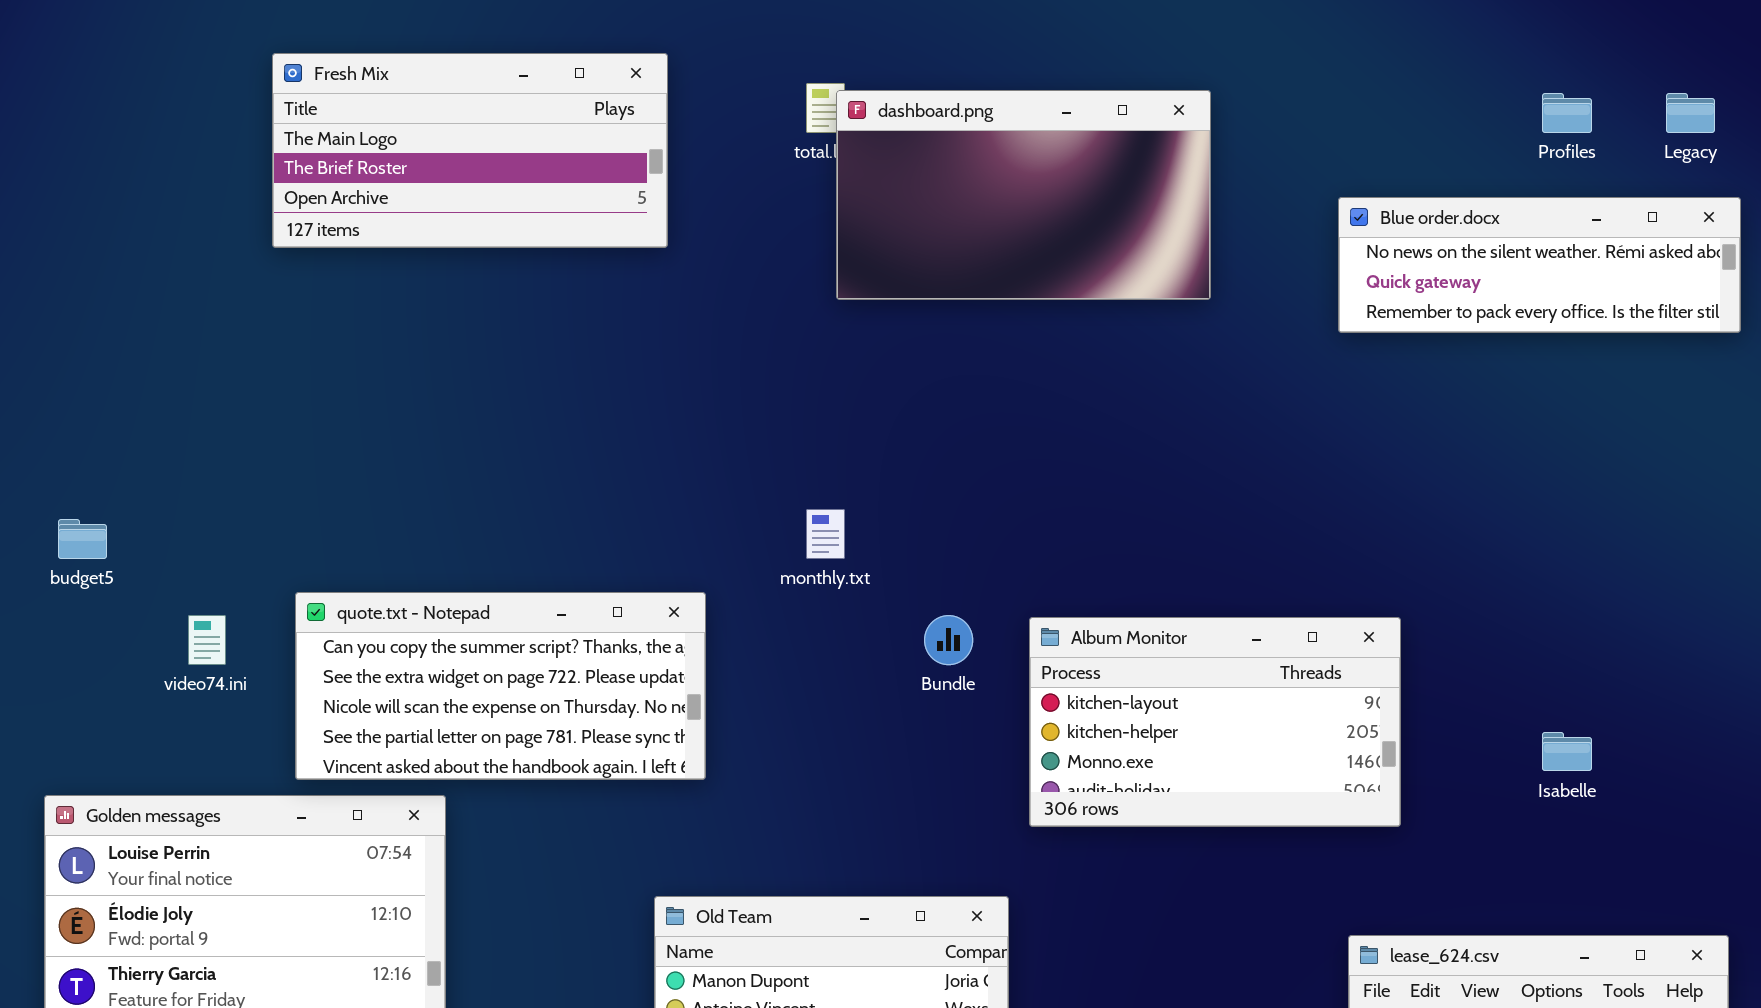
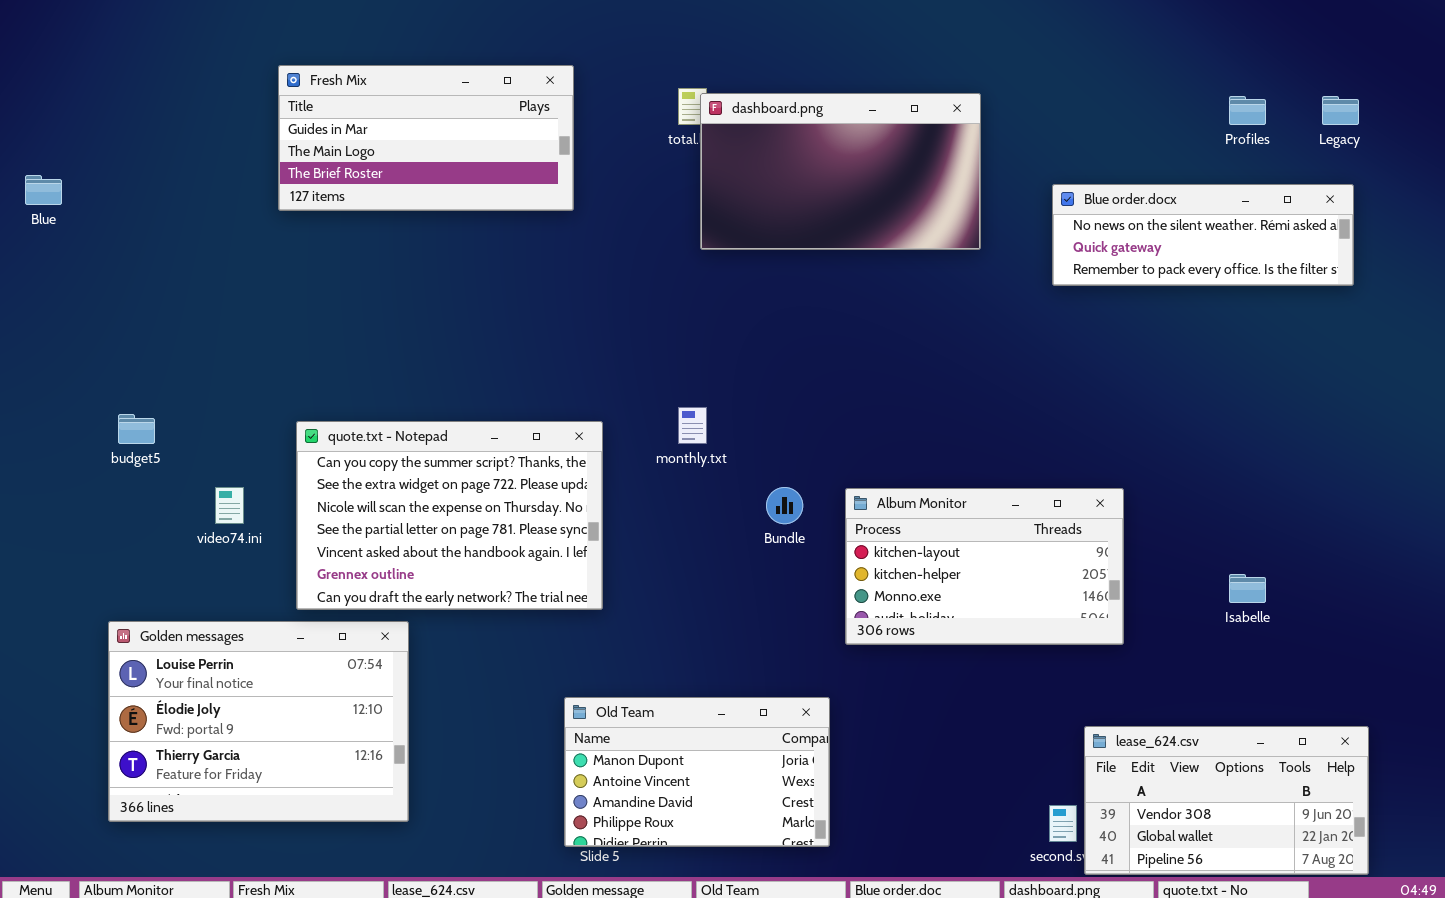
Fresh Mix: [272,53,668,248] -> [278,65,574,211], scrolled up 1 row
Blue order.docx: [1338,197,1741,333] -> [1052,184,1354,286], moved
quote.txt - Notepad: [295,592,706,780] -> [296,421,603,610], resized

